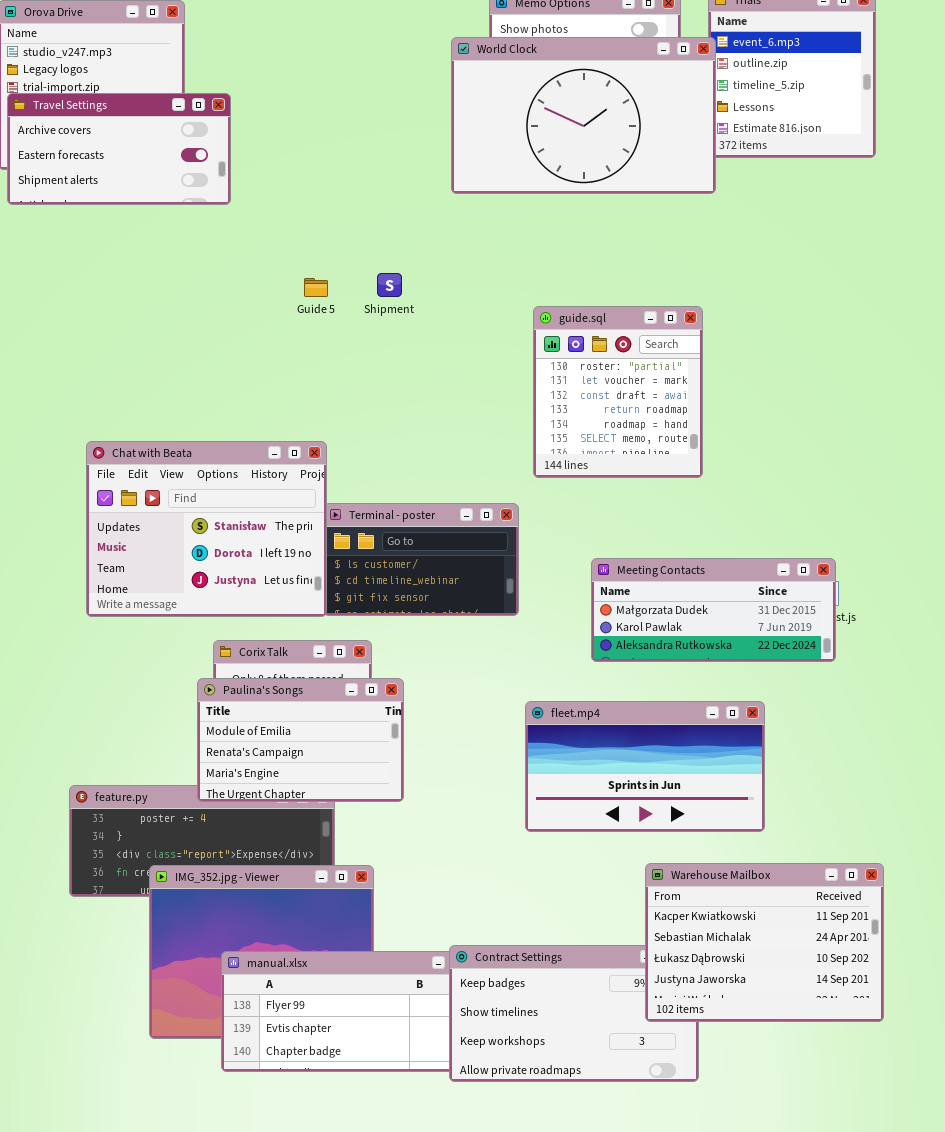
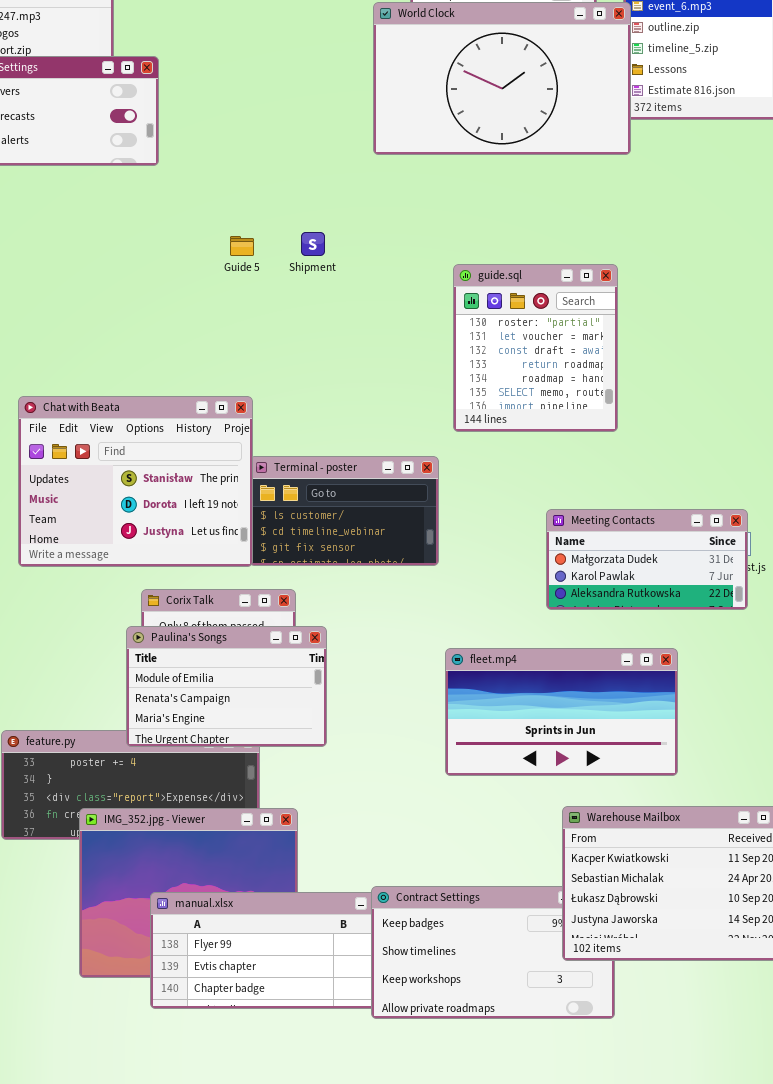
Meeting Contacts: [591,558,836,662] -> [546,509,748,610], resized

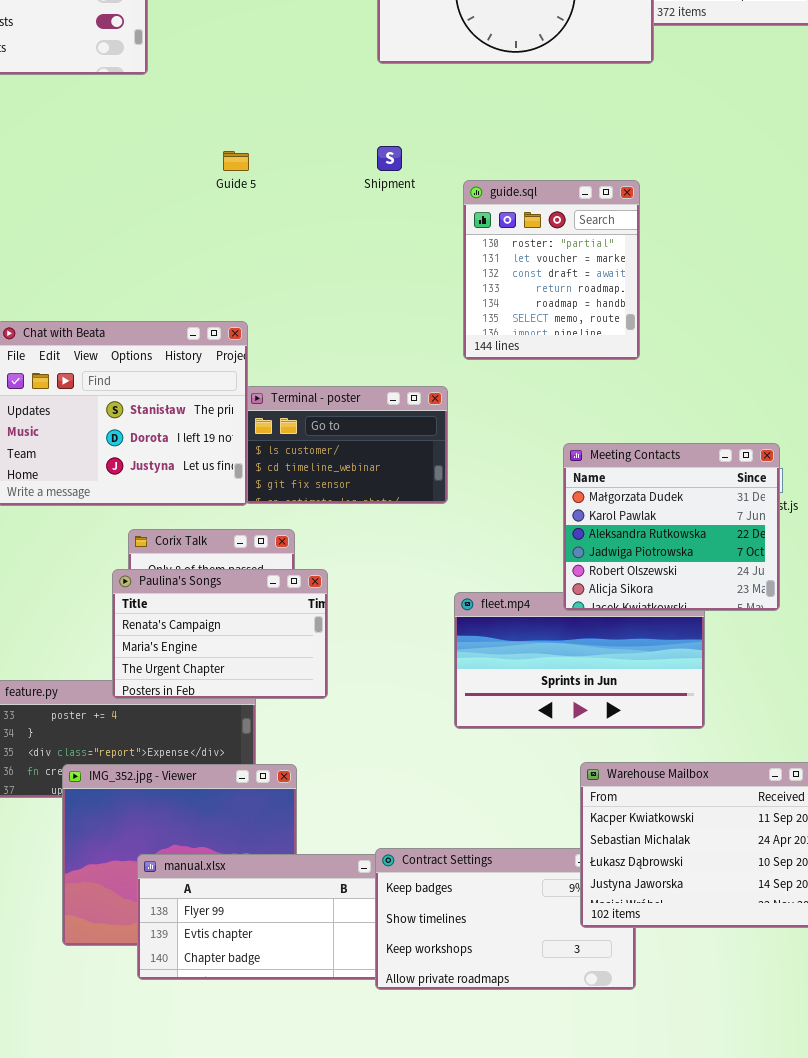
Shipment: [301,232,325,256] -> [377,146,402,171], moved
Meeting Contacts: [546,509,748,610] -> [563,443,780,611], resized
Paulina's Songs: [126,626,327,747] -> [112,569,328,699], scrolled down 1 row

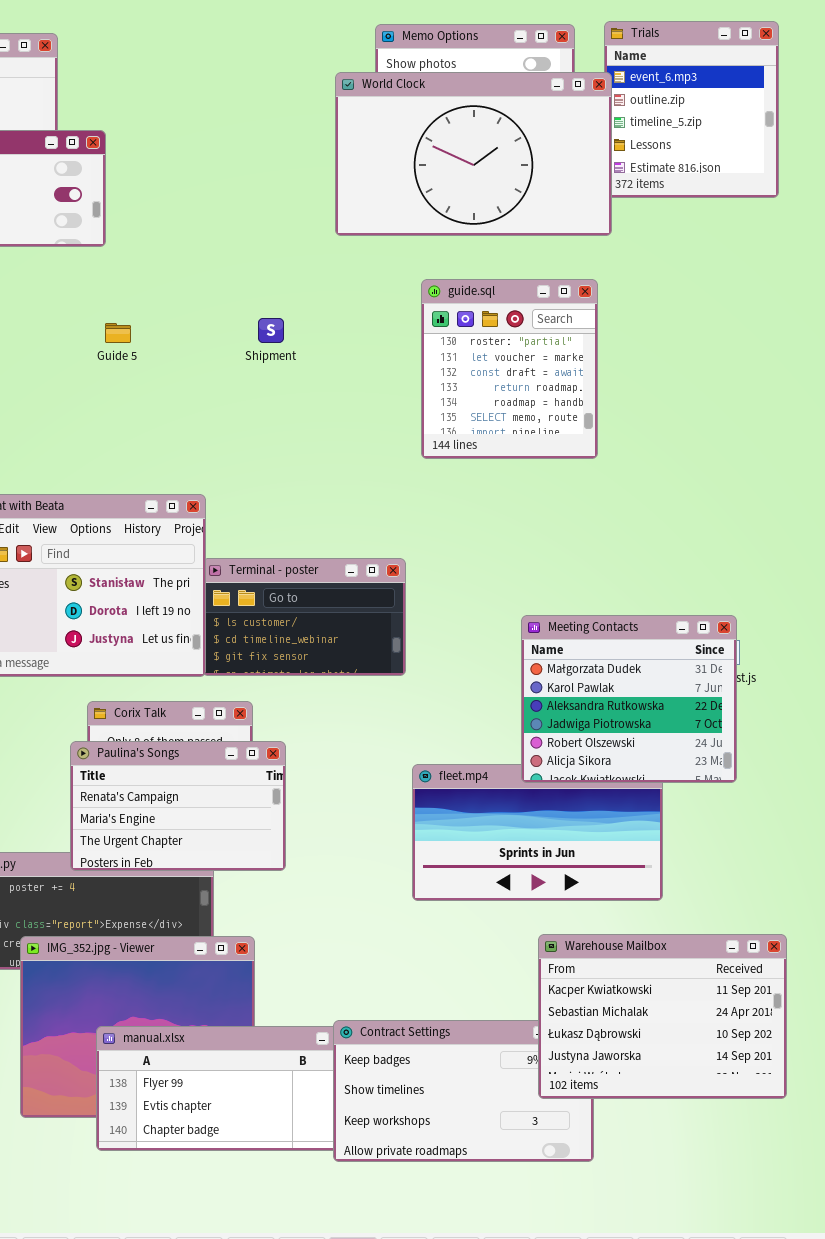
Shipment: [377,146,402,171] -> [258,318,284,343], moved
Guide 5: [223,151,249,171] -> [105,323,131,343], moved
guide.sql: [463,180,640,360] -> [421,279,598,459], moved

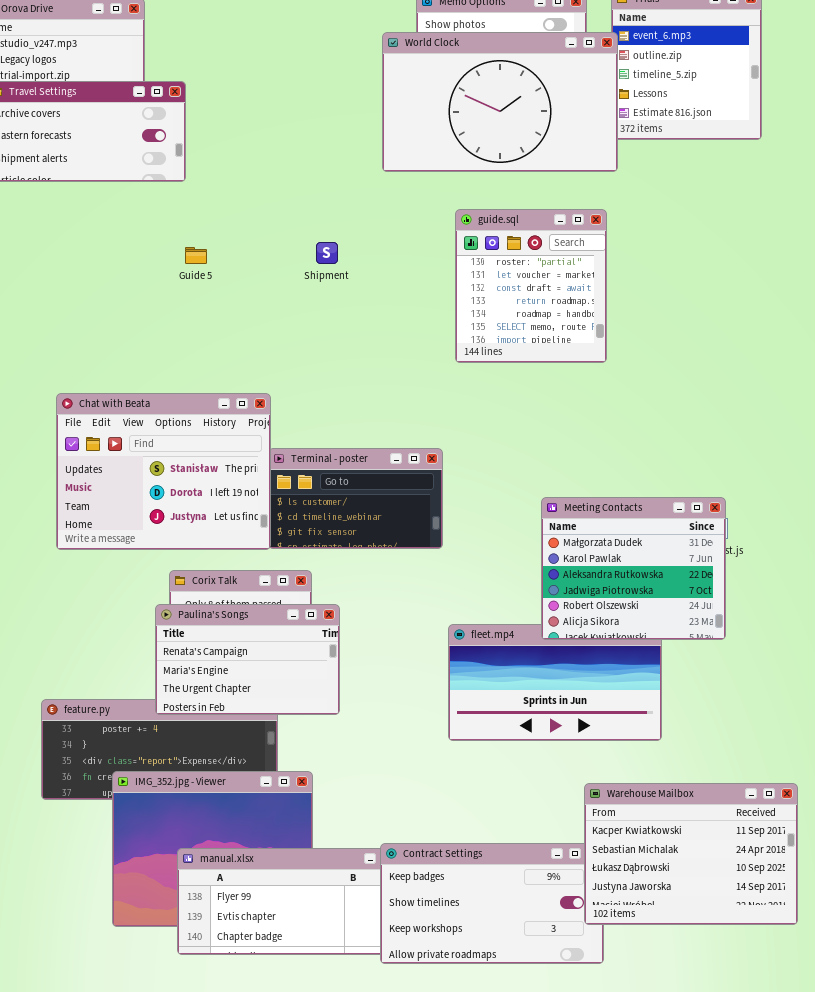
Warehouse Mailbox: [538,934,787,1099] -> [584,783,798,925], moved

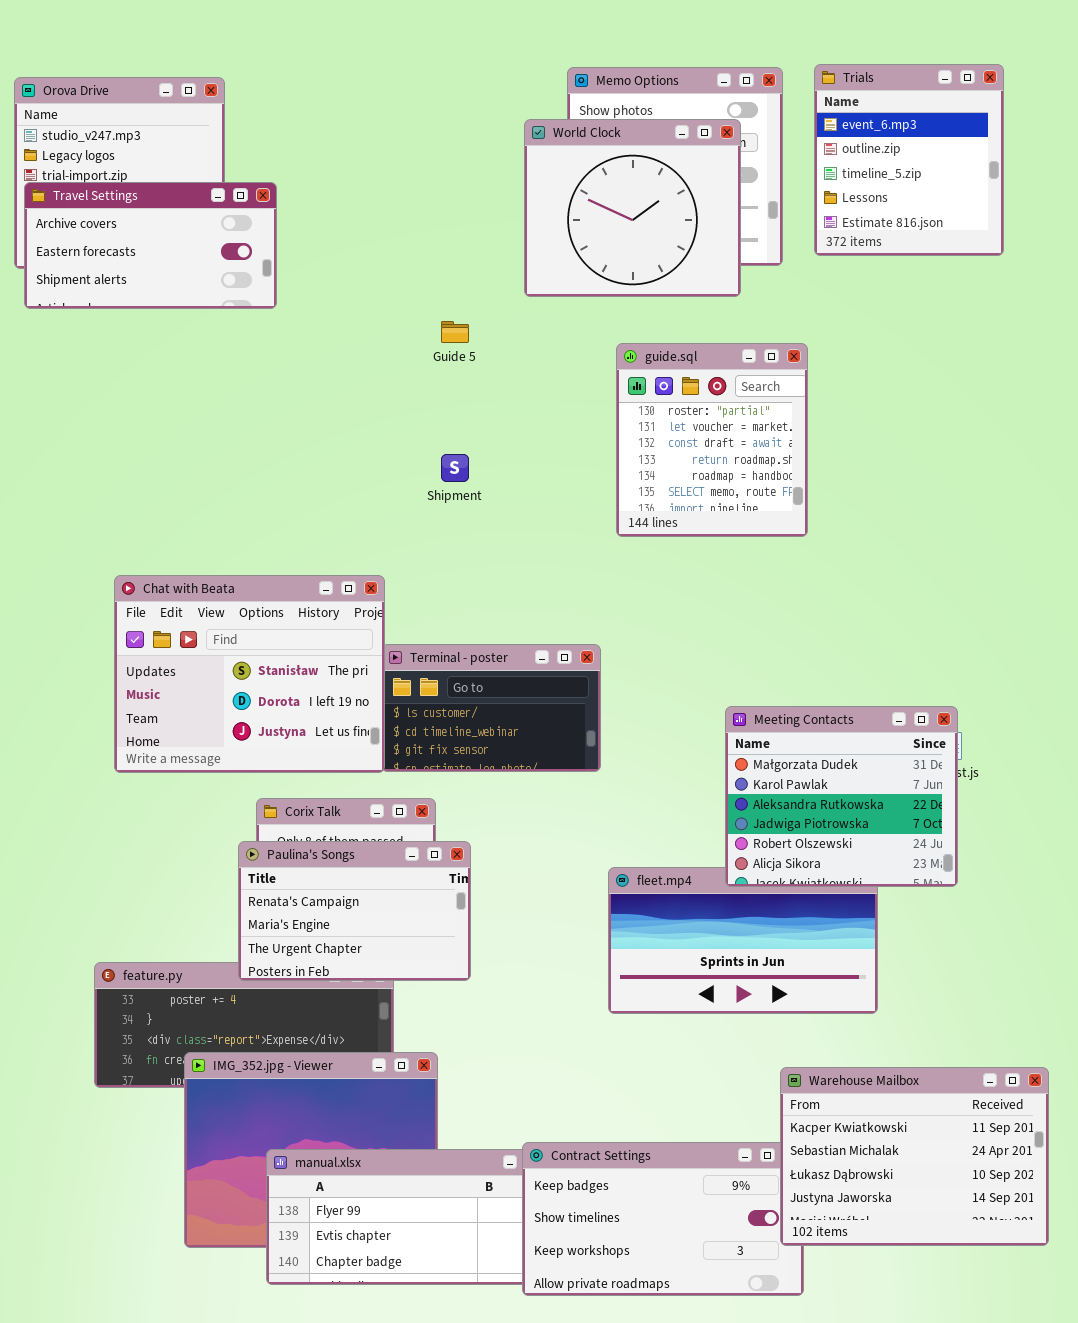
World Clock: [382,32,618,172] -> [524,119,741,297], resized
Shipment: [316,242,338,264] -> [441,454,469,482], moved
Guide 5: [185,247,207,264] -> [441,321,469,343], moved

